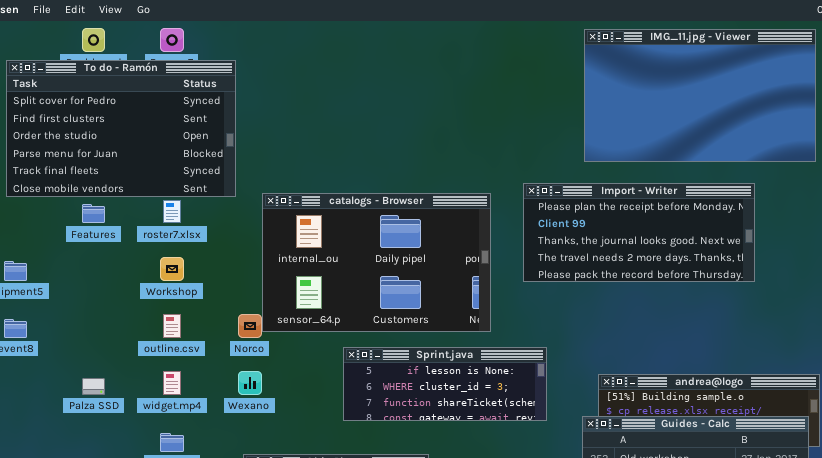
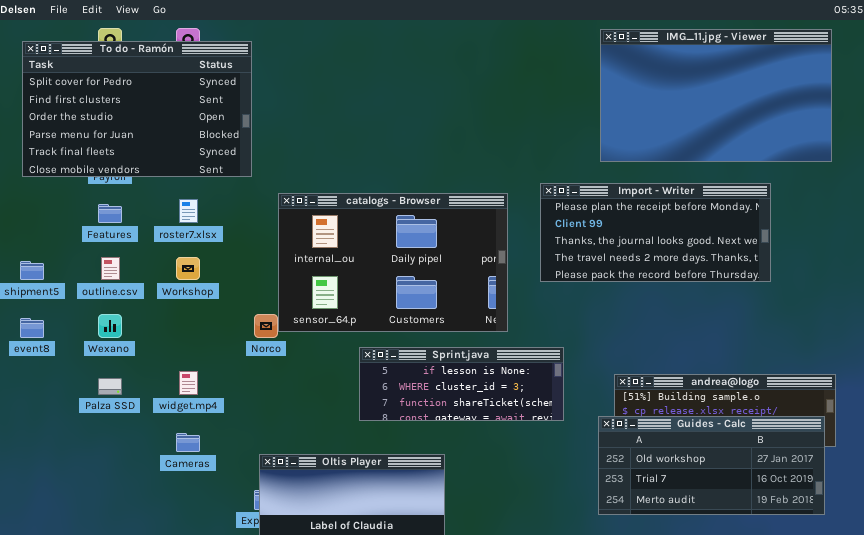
To do - Ramón: [6,60,236,197] -> [22,41,252,177], moved
outline.csv: [163,314,181,338] -> [101,257,120,280], moved
Wexano: [238,371,262,395] -> [98,314,122,338], moved

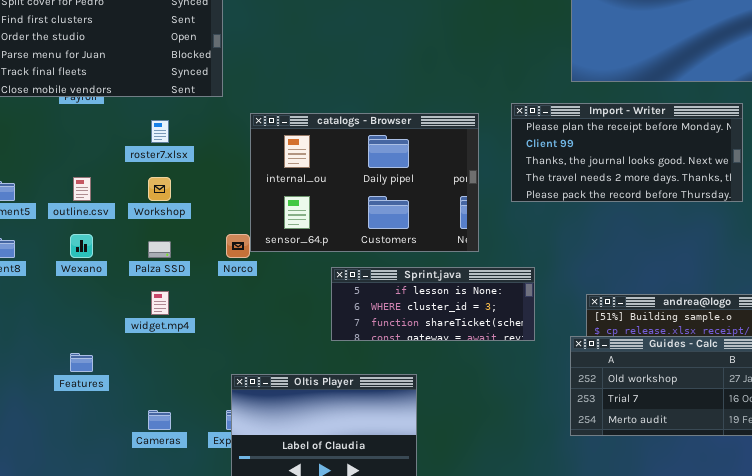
Features: [98,204,122,223] -> [70,353,93,372], moved
Palza SSD: [98,378,122,395] -> [148,241,171,258], moved
Cameras: [176,433,200,452] -> [148,410,171,430], moved

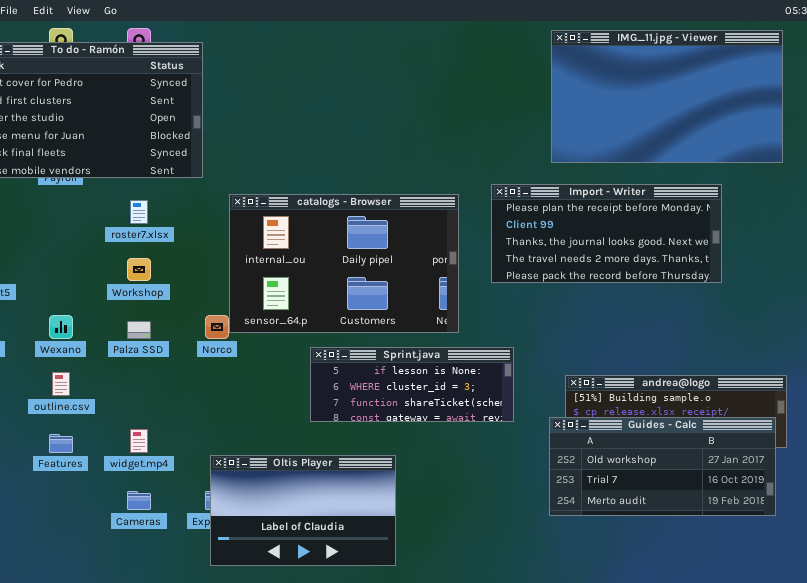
outline.csv: [73,177,91,201] -> [52,372,70,396], moved
widget.mp4: [151,291,169,315] -> [130,429,148,453], moved

